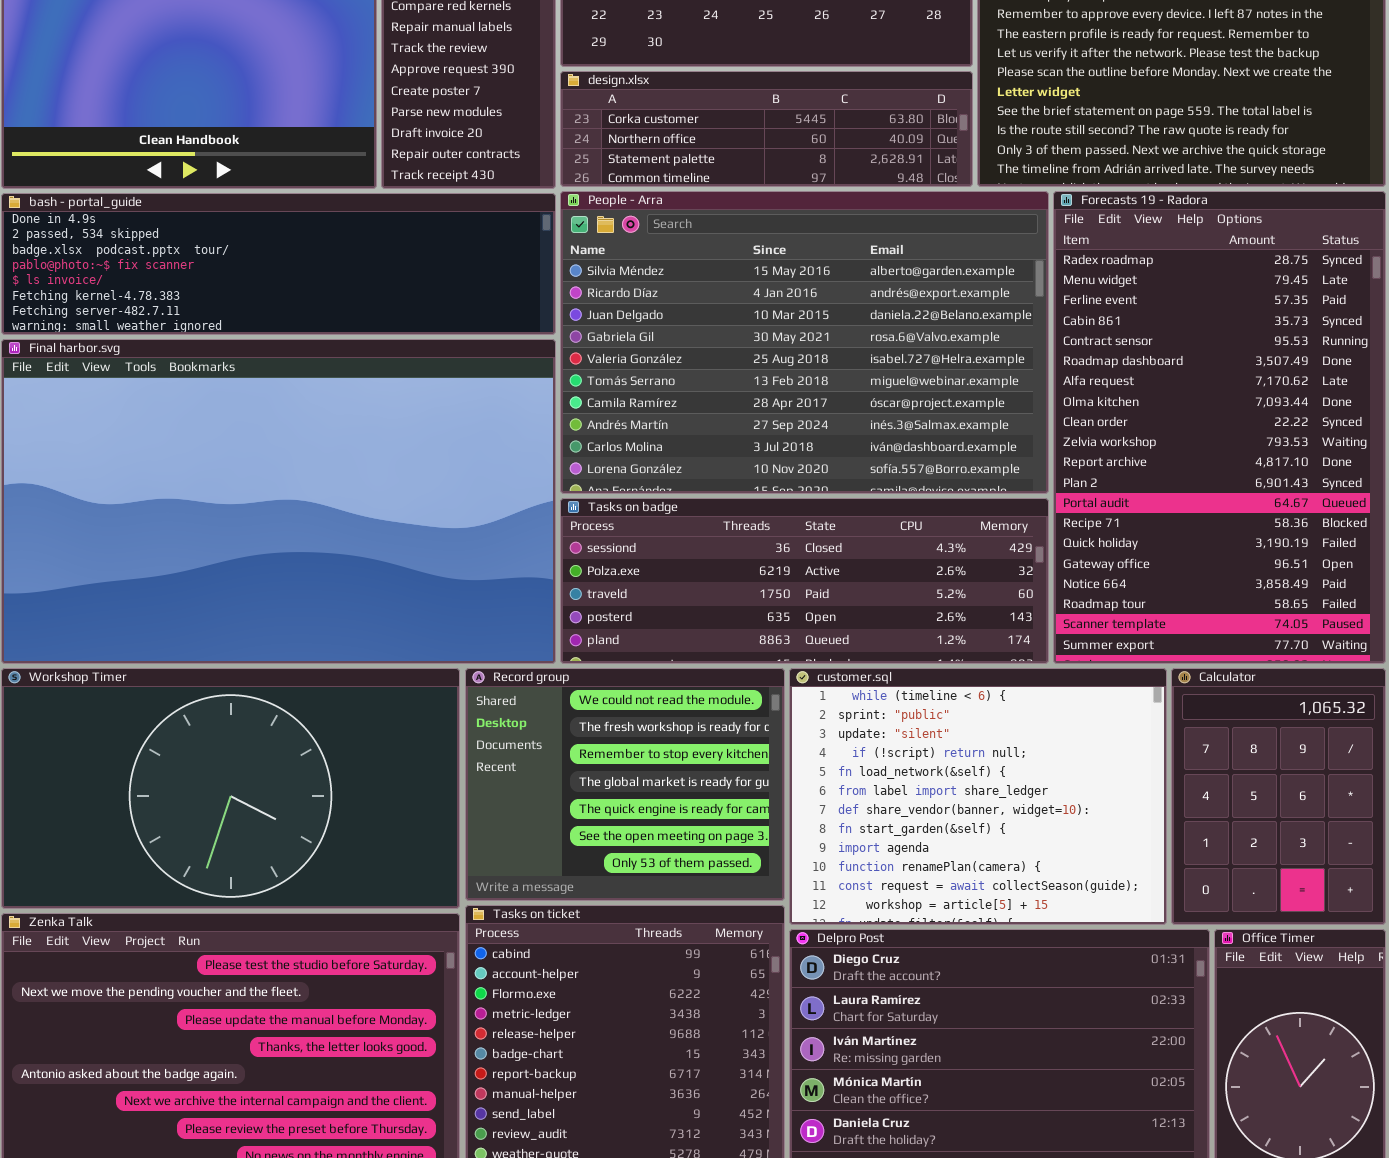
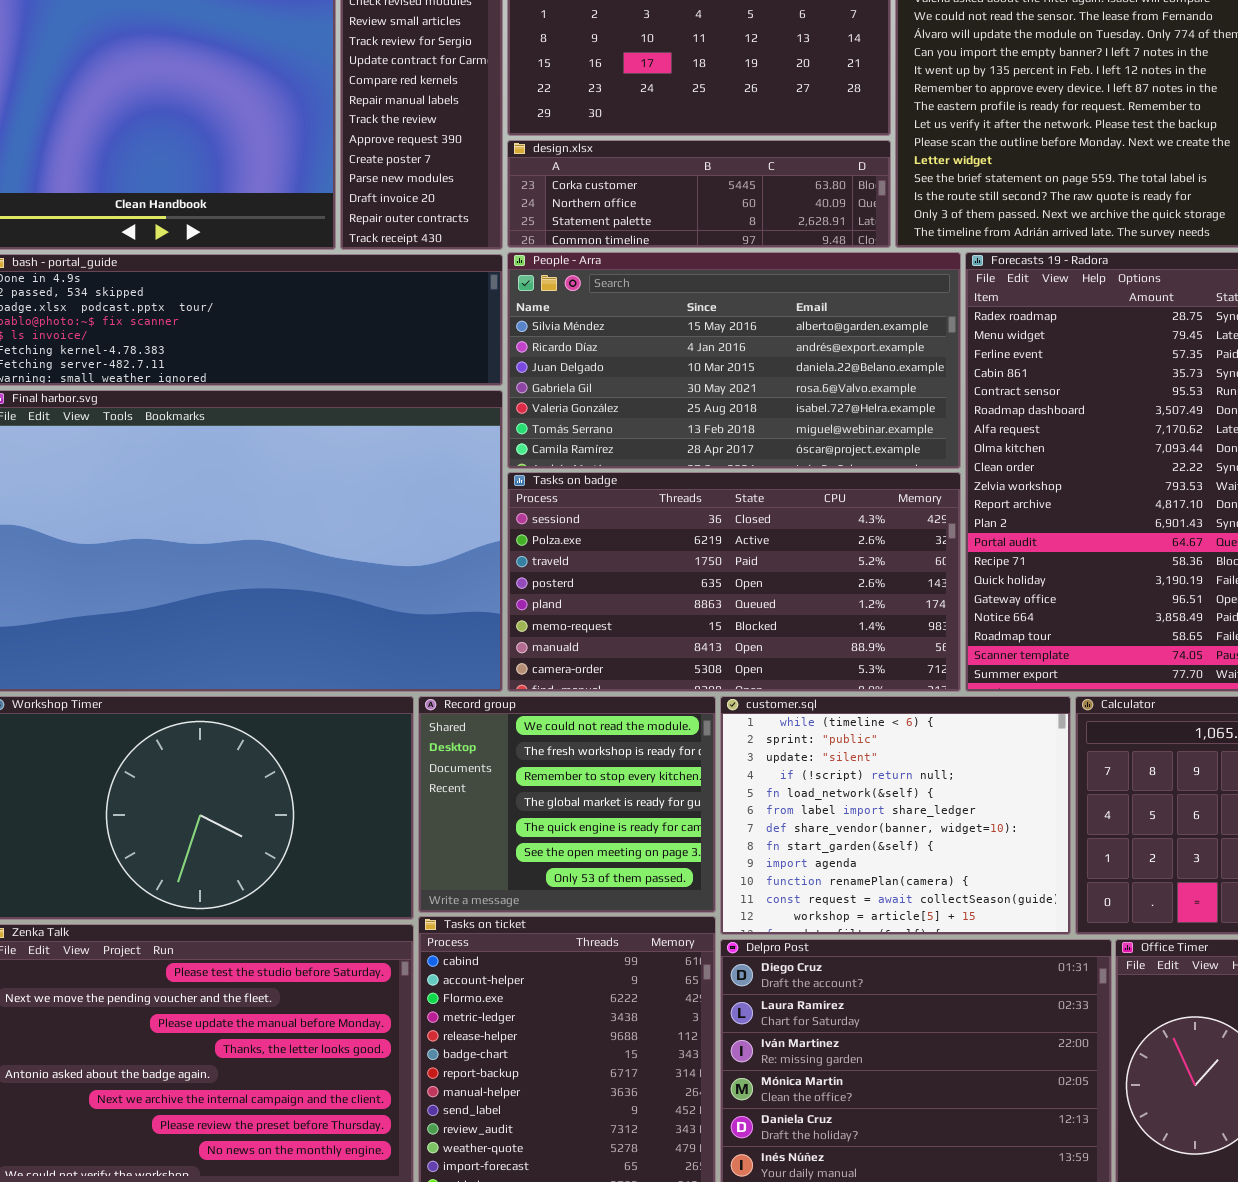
People - Arra: [560,191,1049,494] -> [507,252,961,469], resized
Tasks on badge: [560,498,1049,664] -> [507,472,961,692], resized

